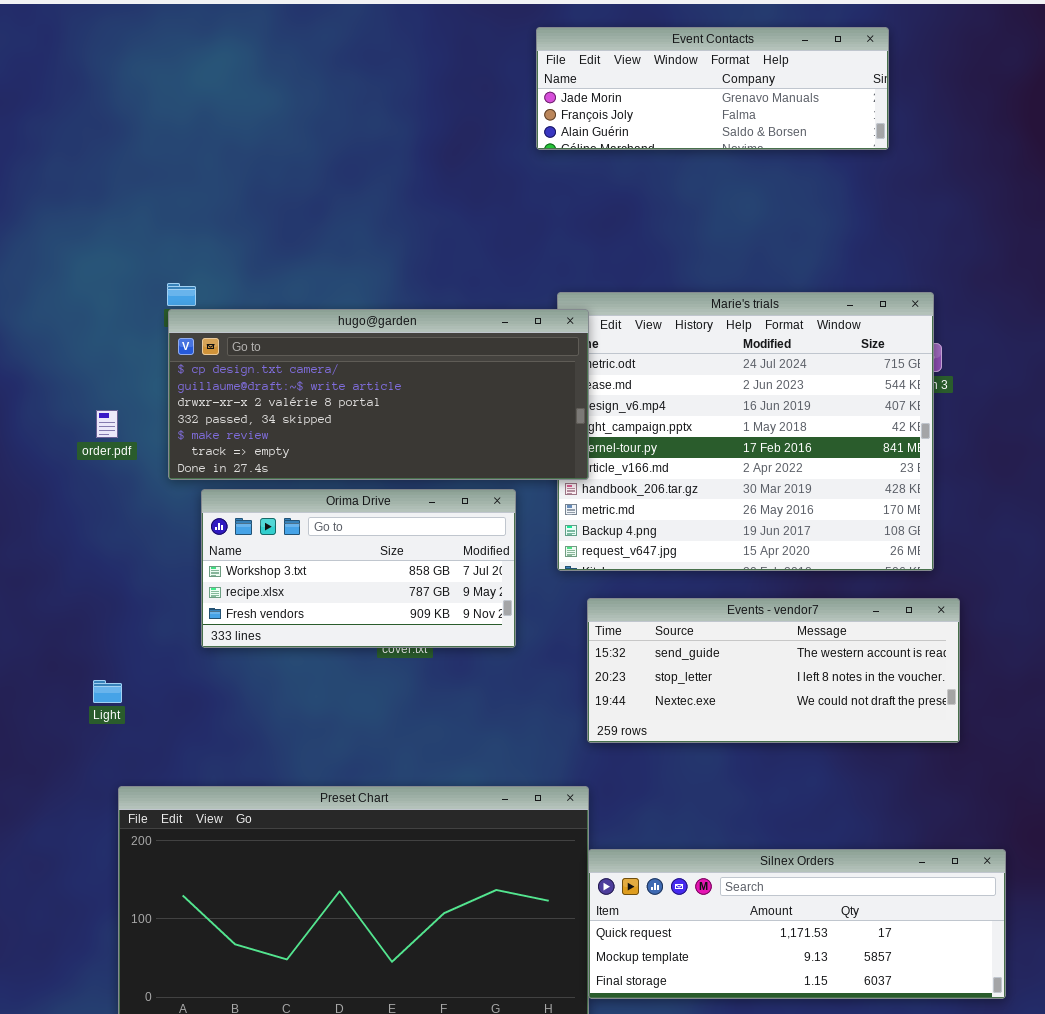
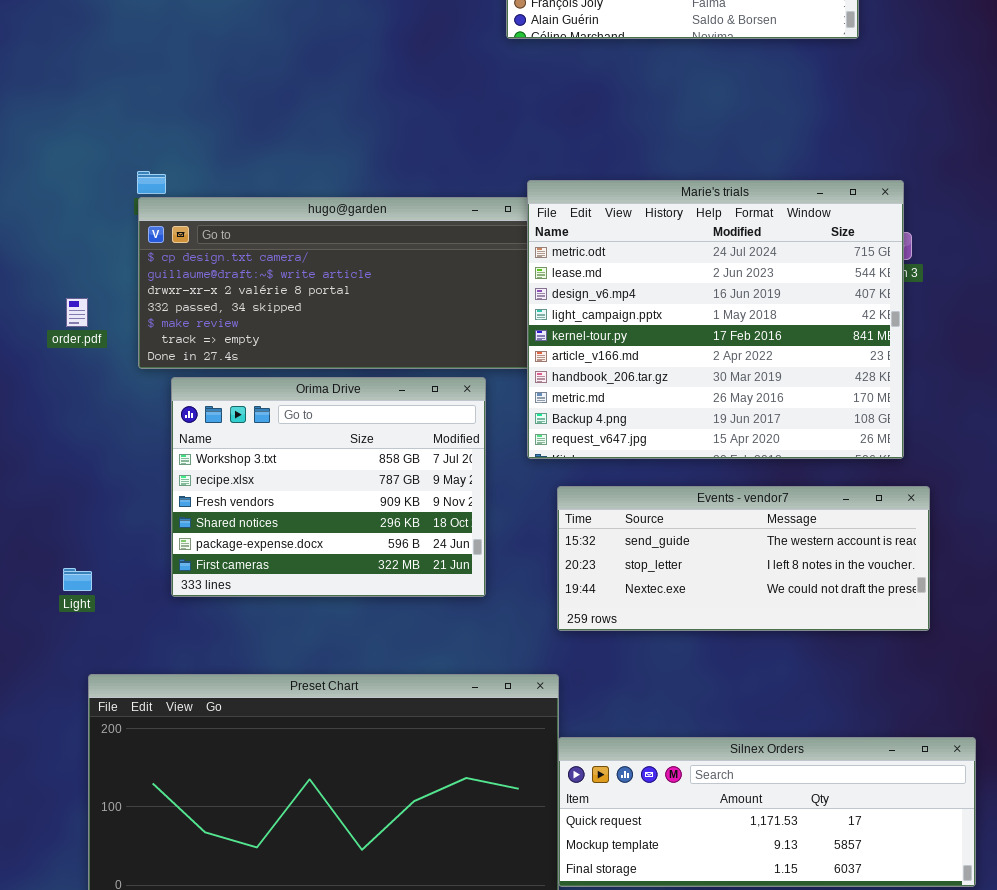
Marie's trials: [557,292,934,571] -> [527,180,904,459], raised
Orima Drive: [201,489,516,648] -> [171,377,486,597], resized

